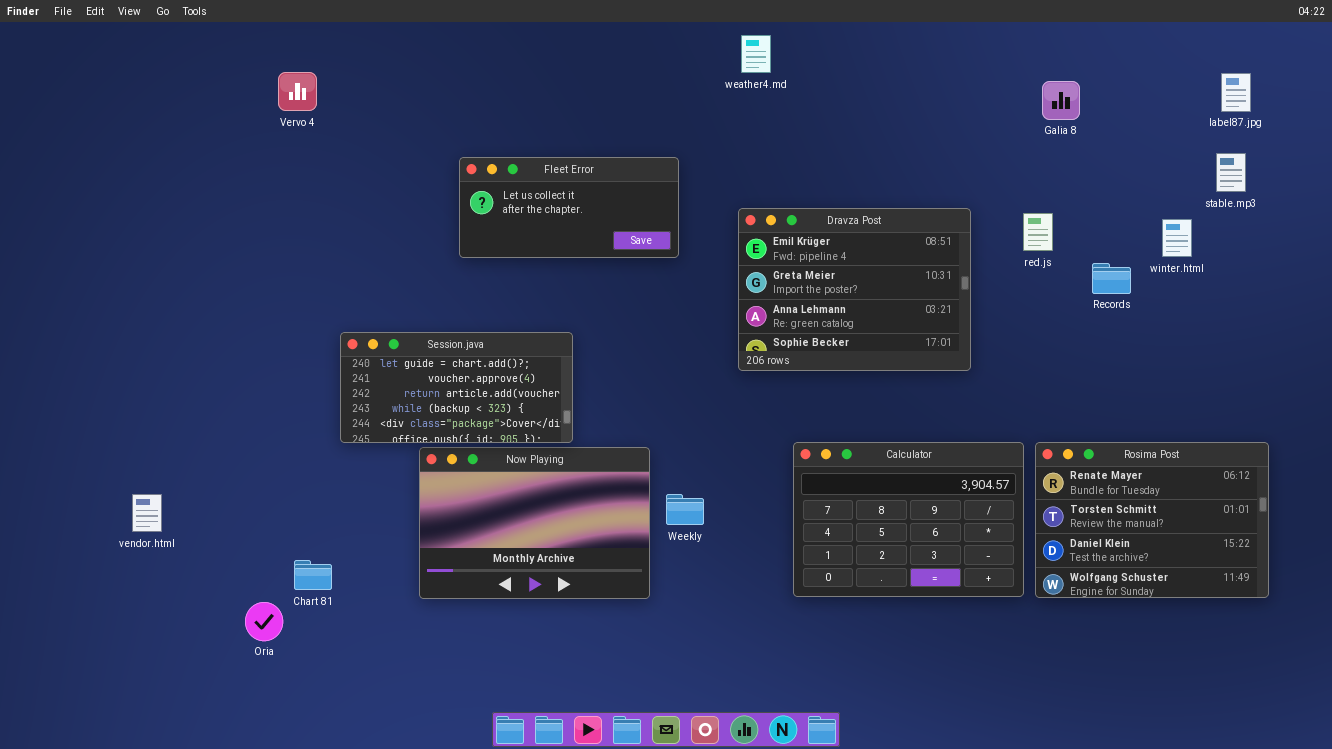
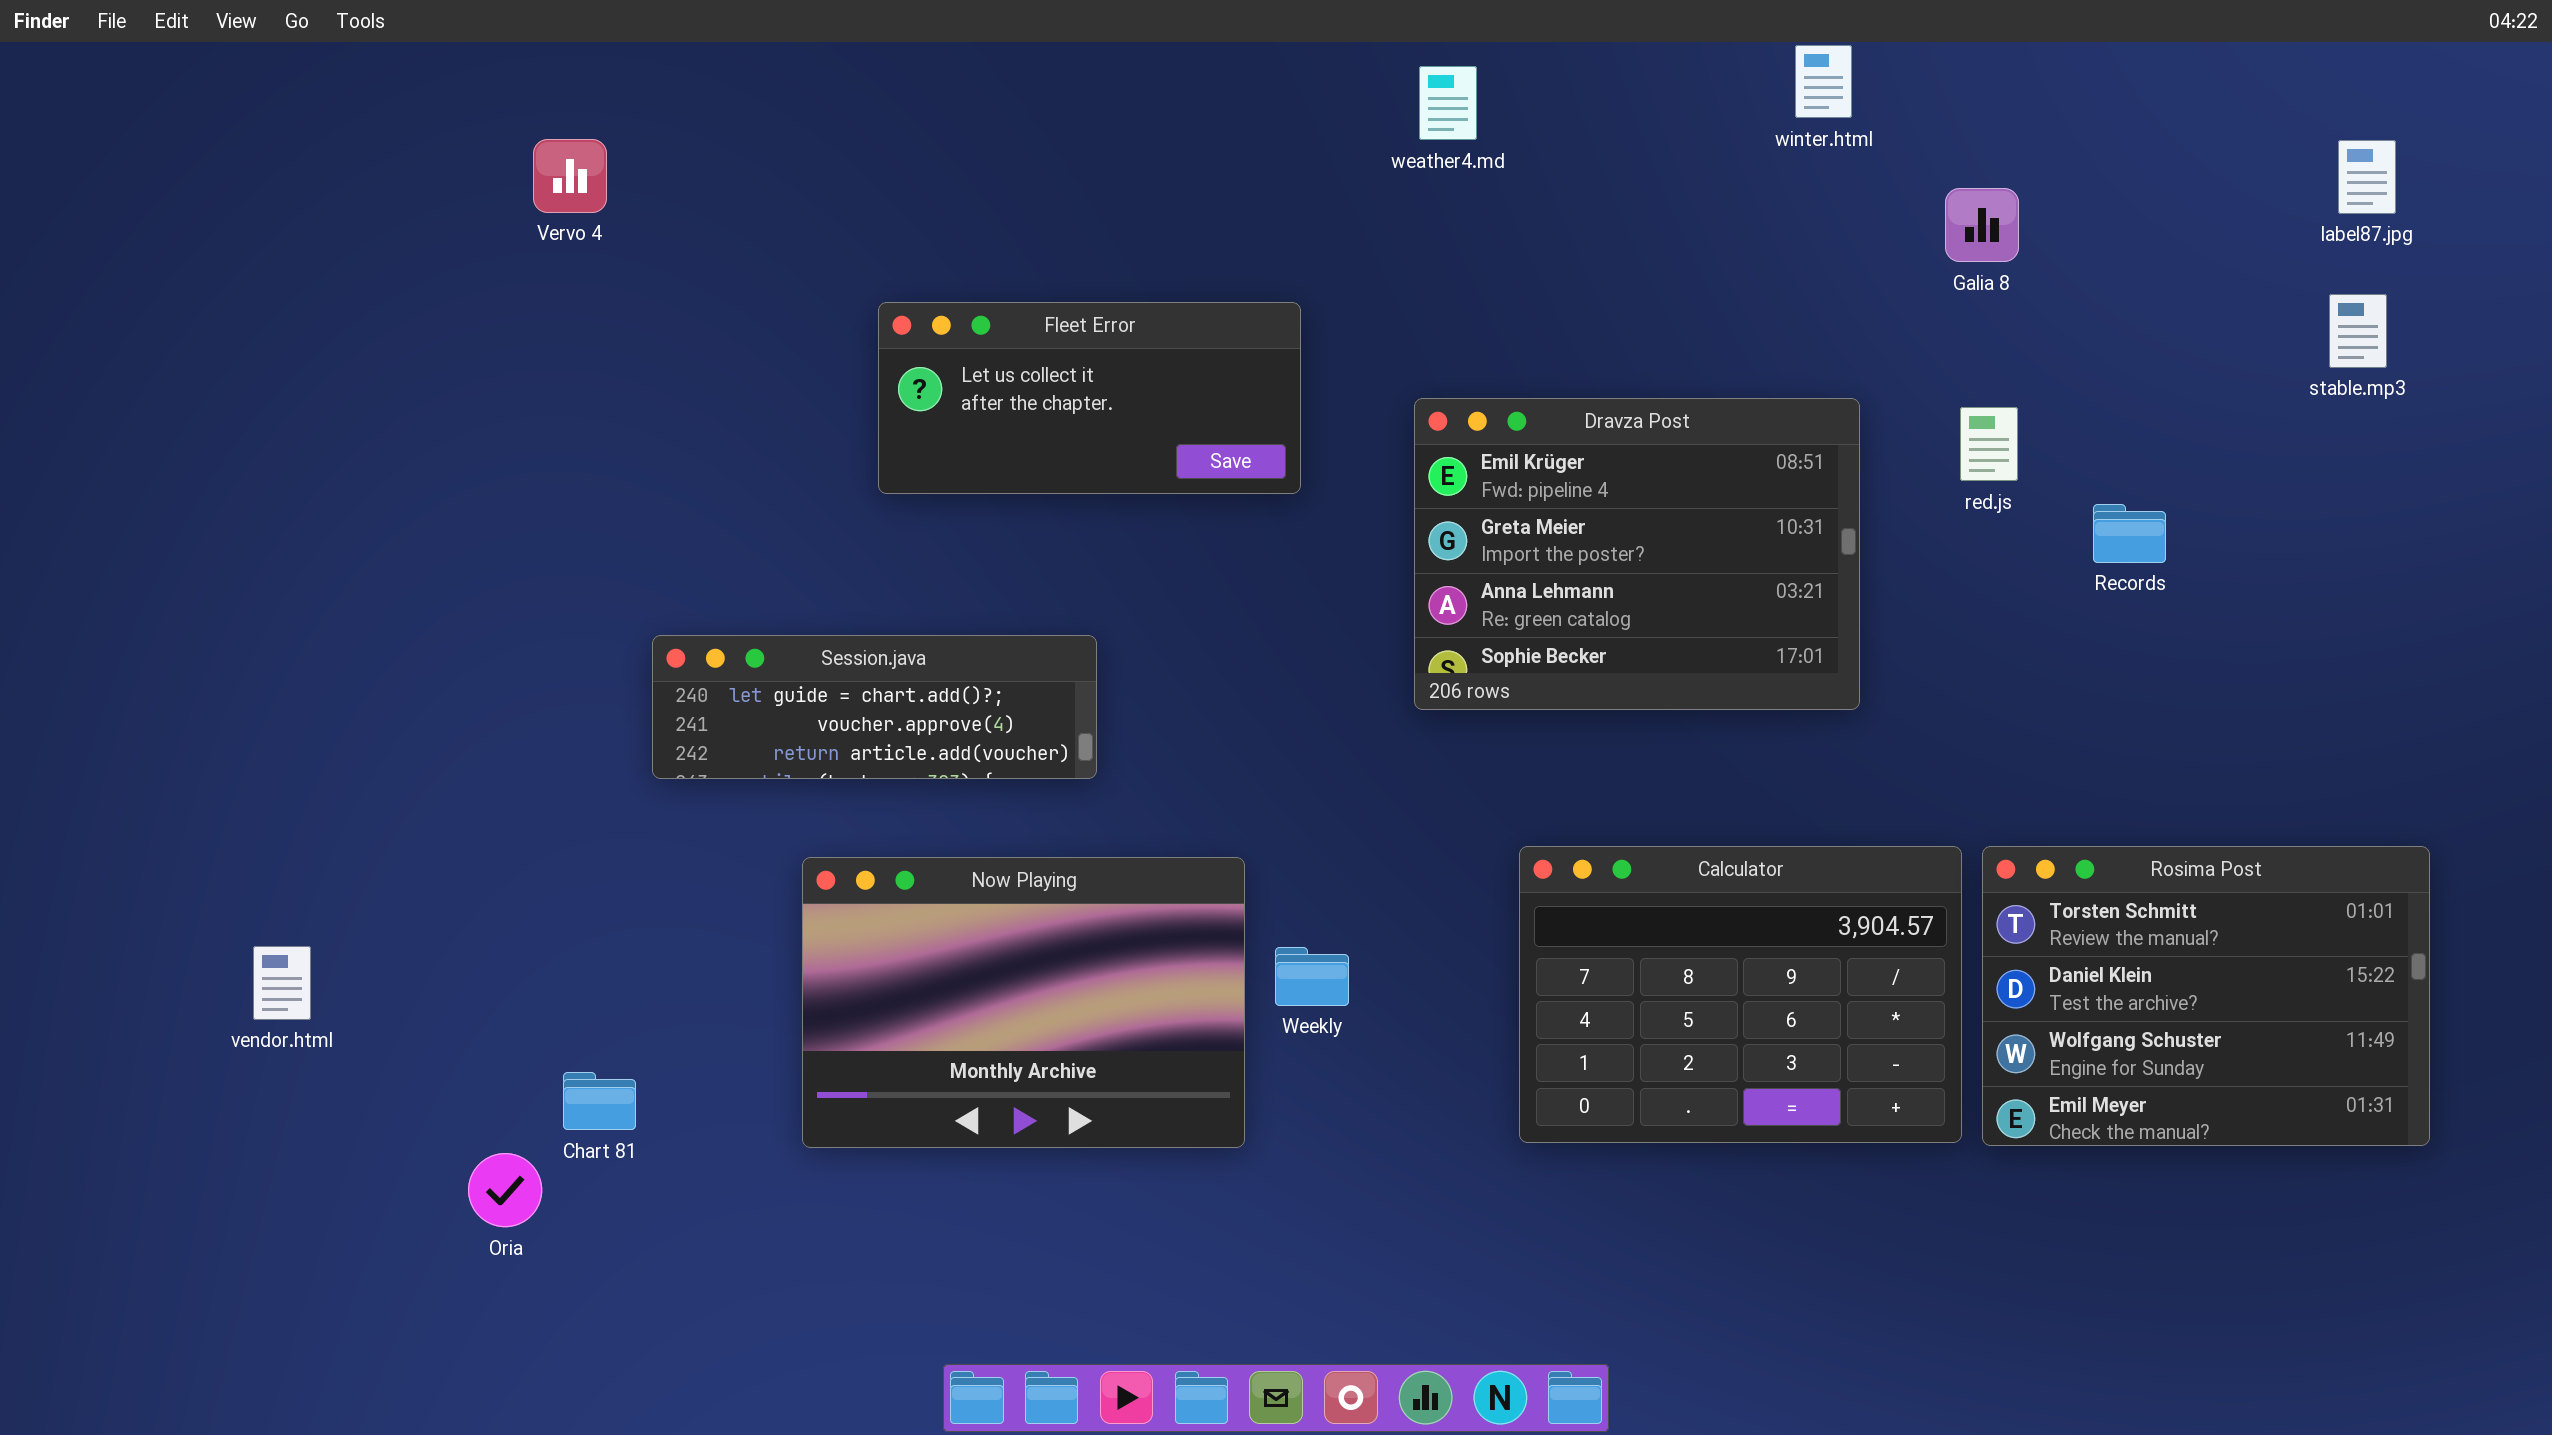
Galia 8: [1042,81,1080,120] -> [1945,188,2019,262], moved
winter.html: [1162,219,1192,257] -> [1795,45,1852,118], moved
Session.java: [340,332,573,443] -> [652,635,1097,779], resized
Rosima Post: [1035,442,1269,598] -> [1982,846,2430,1146], scrolled down 1 row

